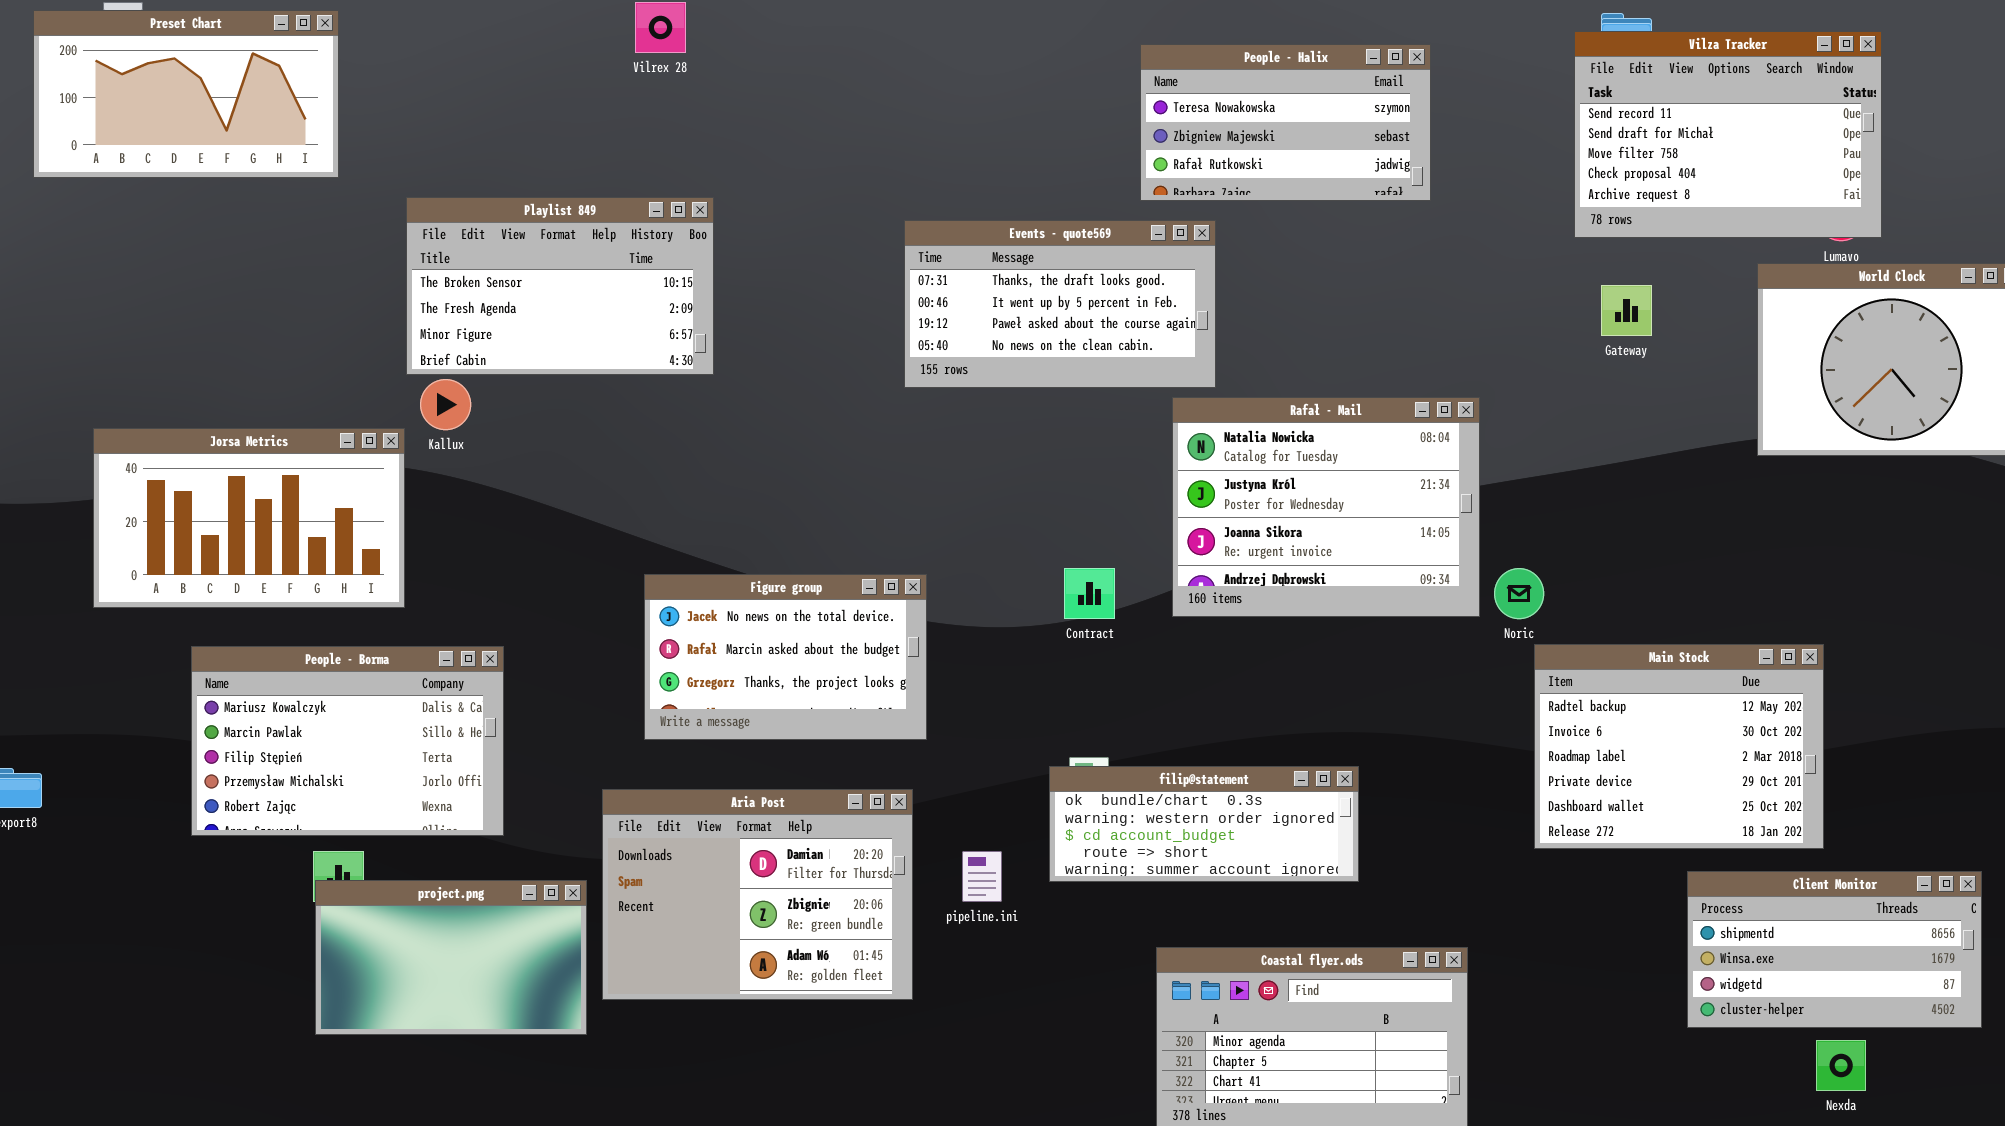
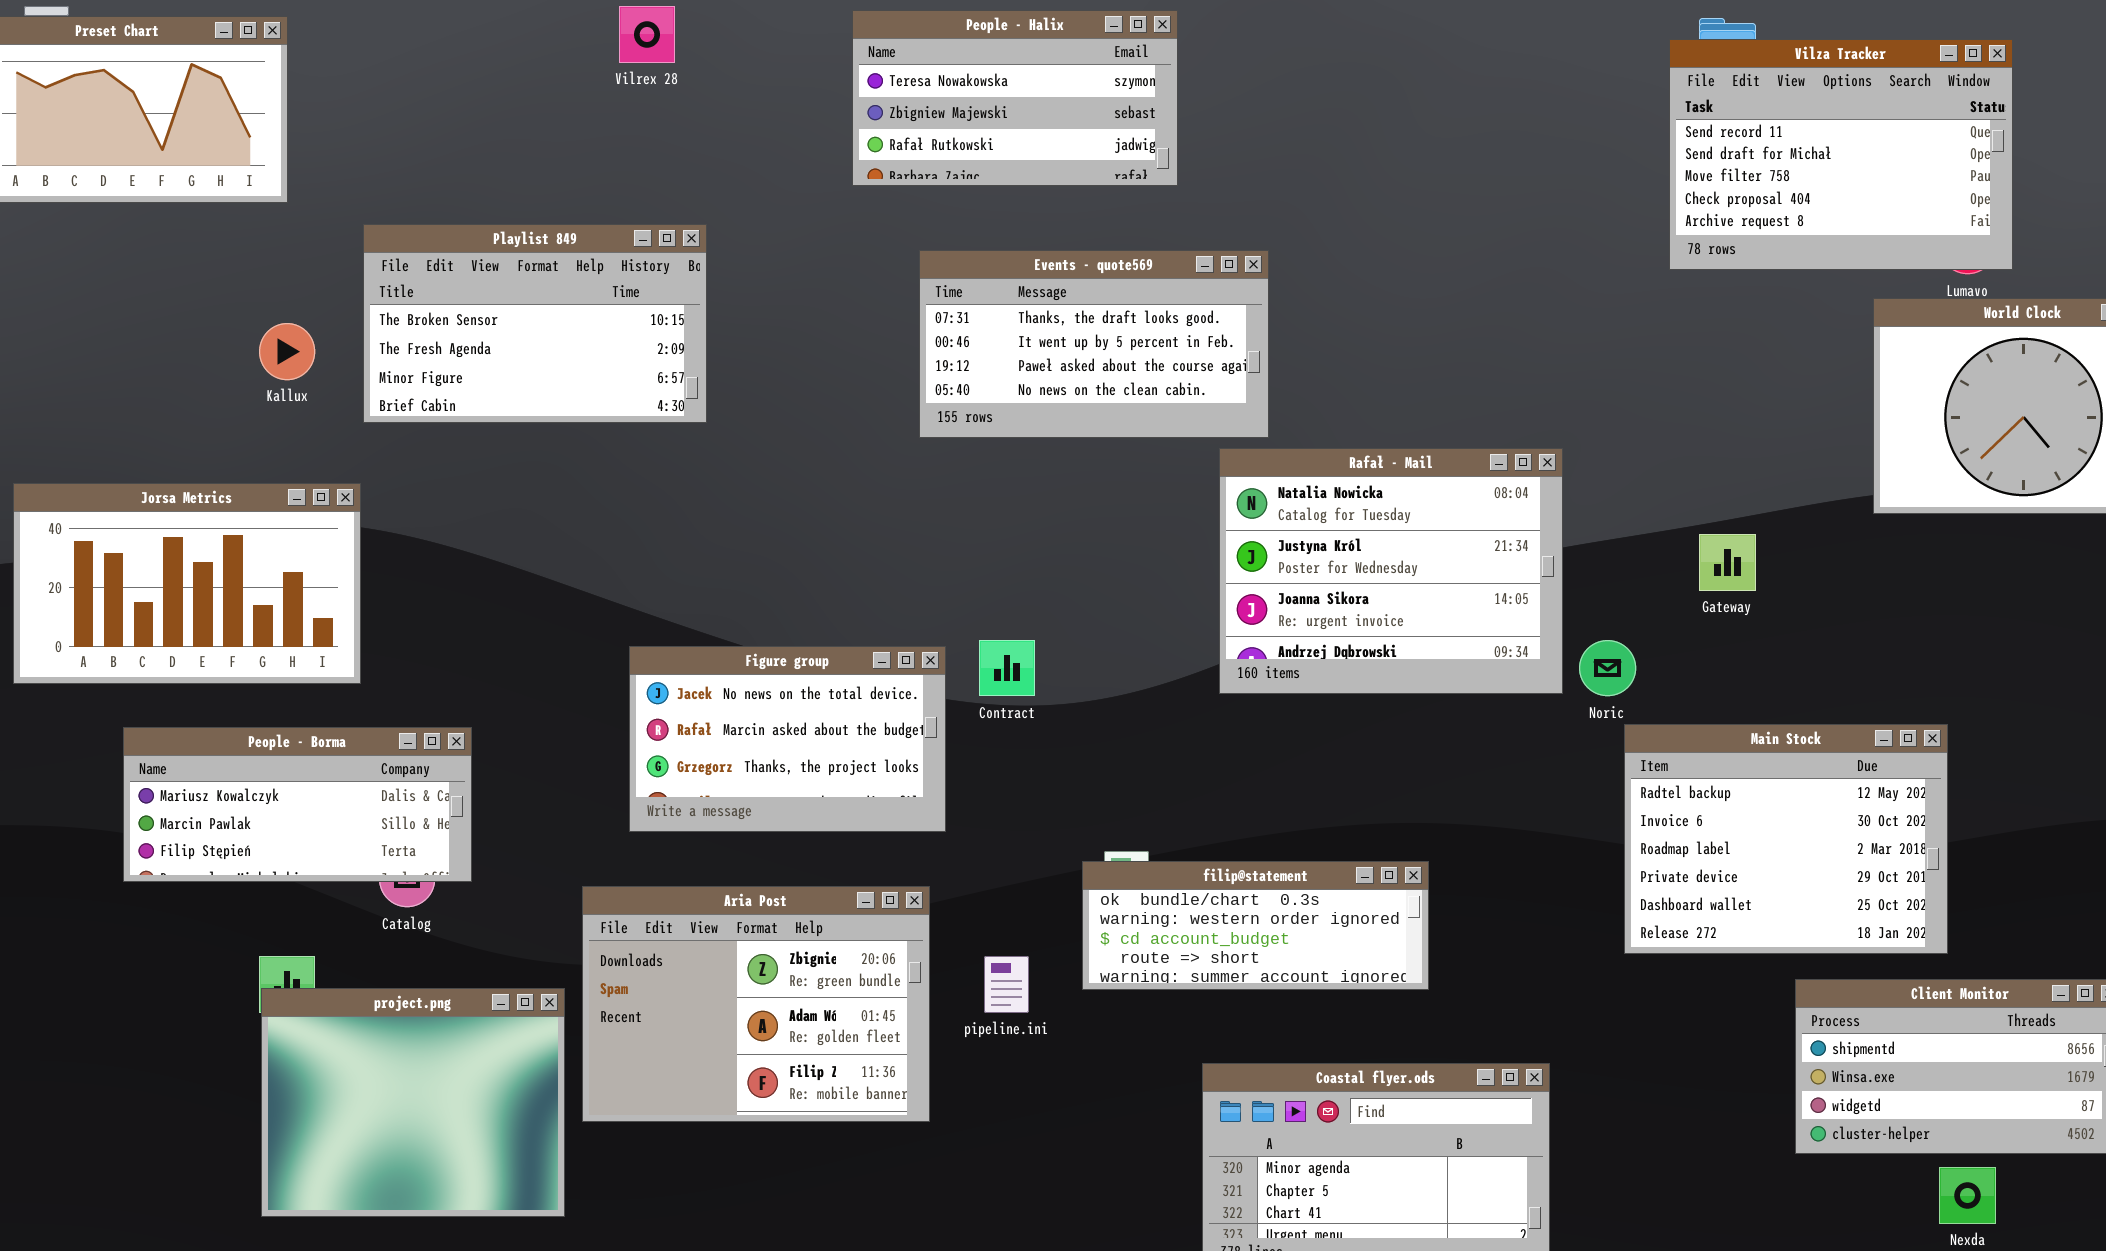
People - Halix: [1140,44,1431,201] -> [852,10,1178,186], moved
Gateway: [1601,285,1652,336] -> [1699,534,1756,591], moved
Kallux: [420,379,471,430] -> [259,323,315,380], moved
Contract: [1064,568,1115,619] -> [979,640,1035,696], moved
People - Borma: [191,646,504,836] -> [123,727,472,882], resized
Aria Post: [602,789,913,1000] -> [582,886,930,1122], scrolled down 1 row
project.png: [315,880,587,1035] -> [261,988,565,1217], resized

